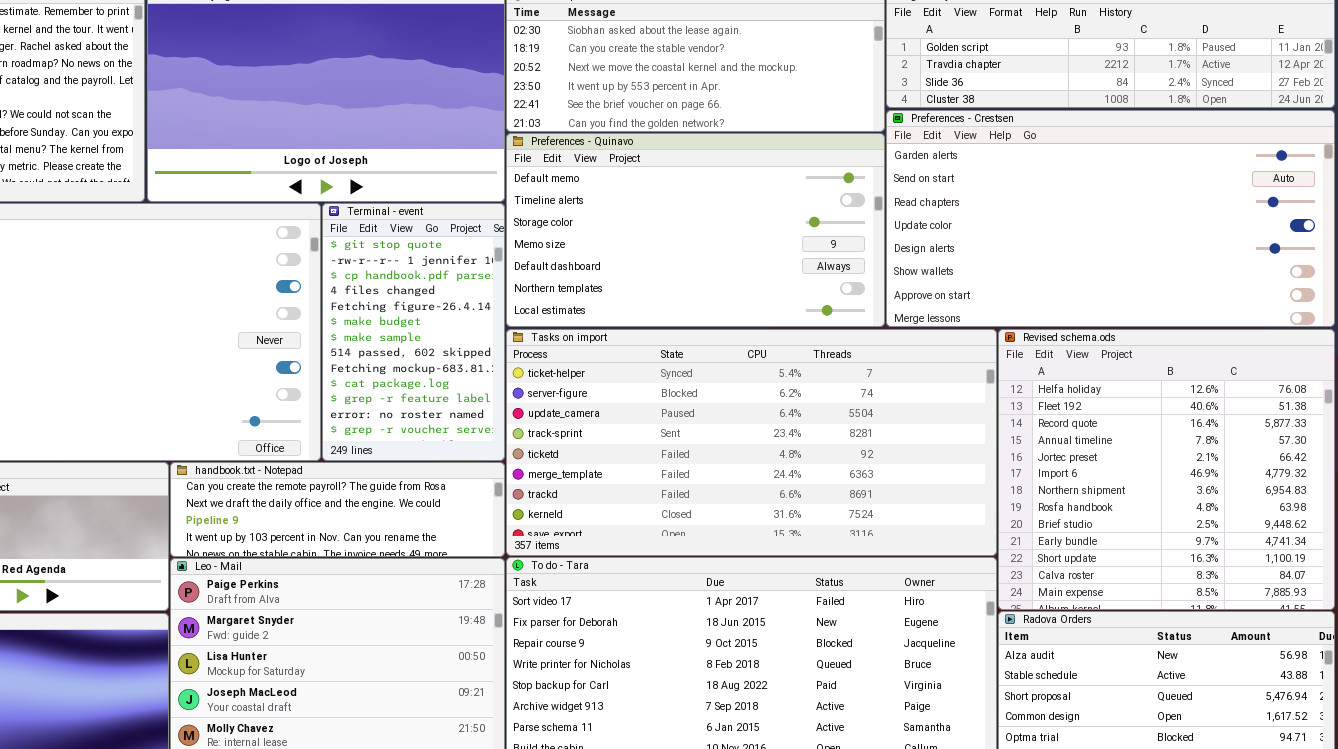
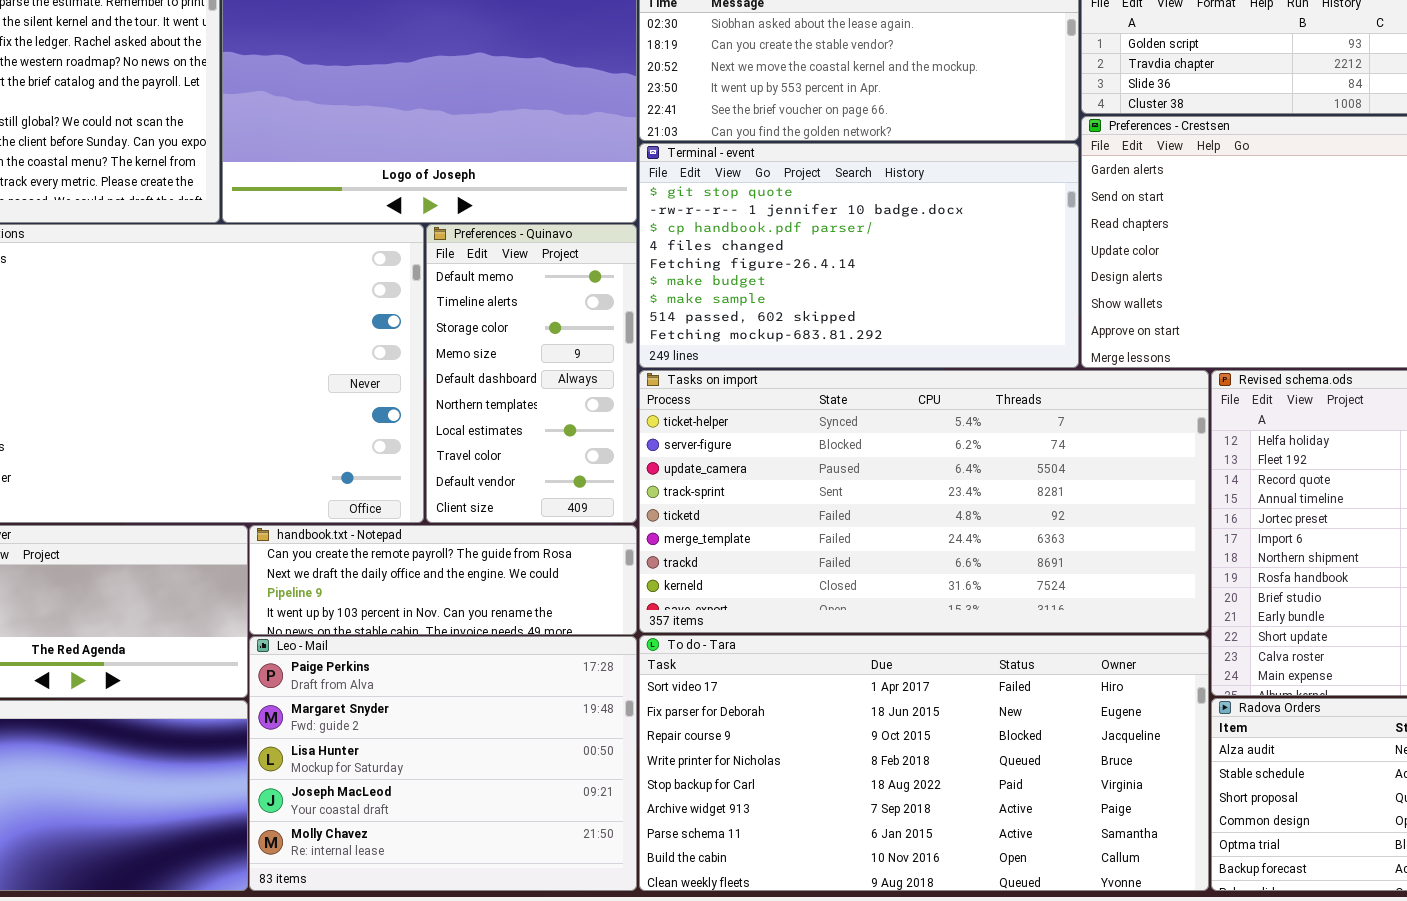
Preferences - Quinavo: [506,133,885,327] -> [426,224,637,523], moved, resized
Terminal - event: [322,203,505,461] -> [639,143,1079,368], moved, resized

